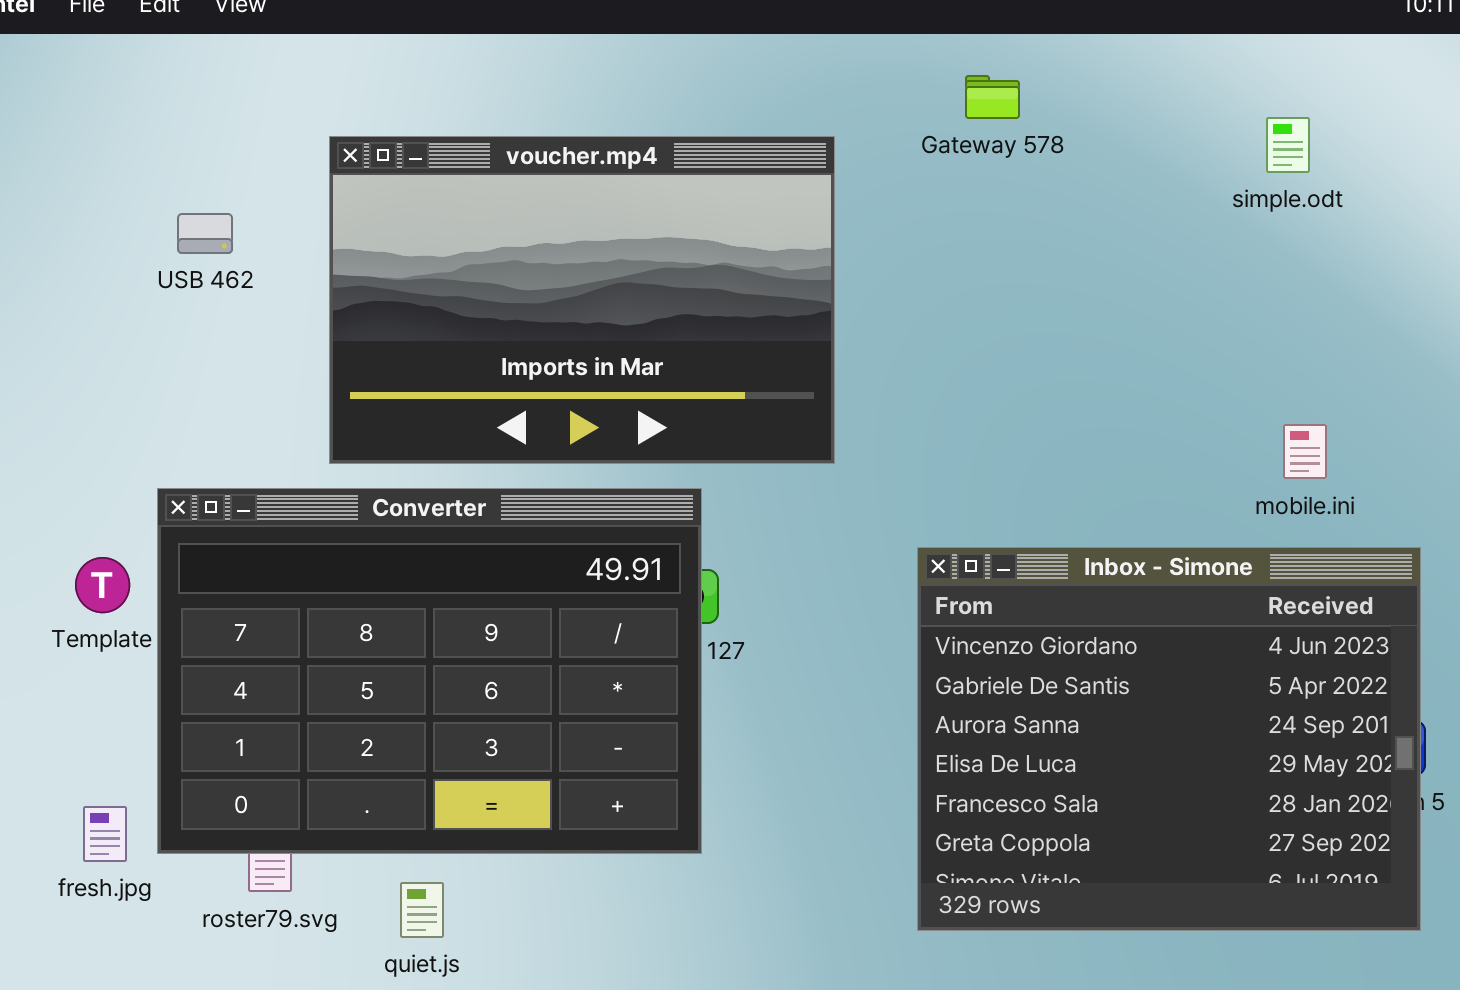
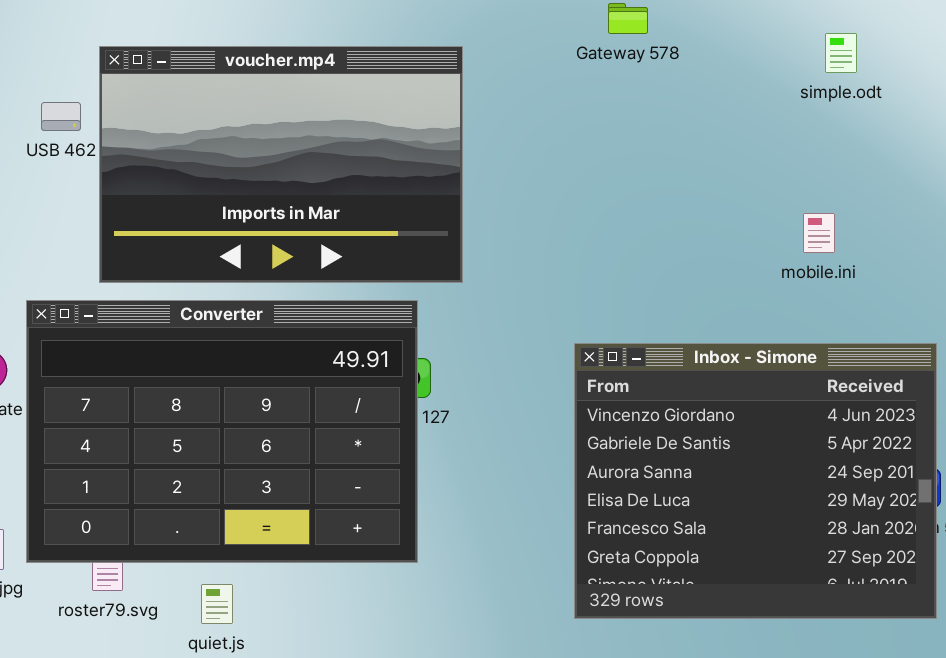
voucher.mp4: [329,136,835,464] -> [99,46,463,283], moved
mobile.ini: [1283,424,1327,479] -> [803,213,835,253], moved

